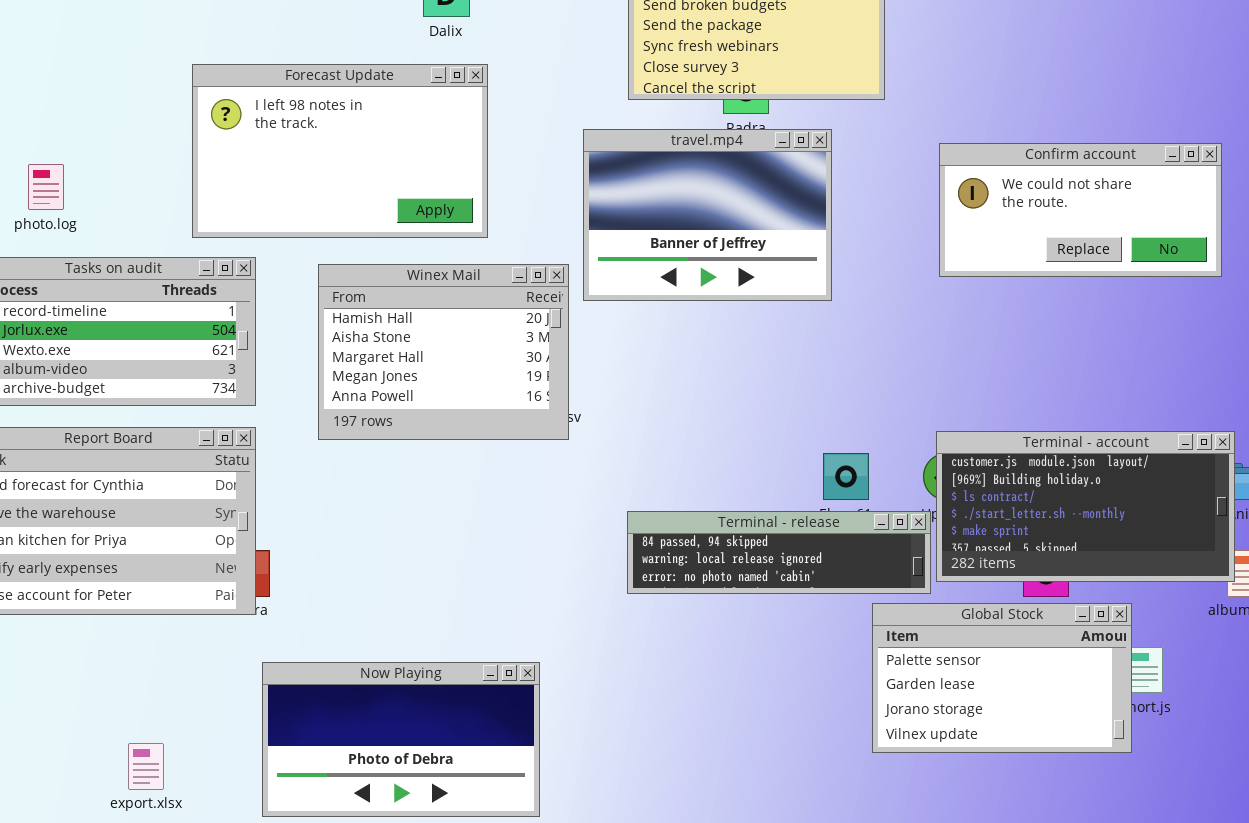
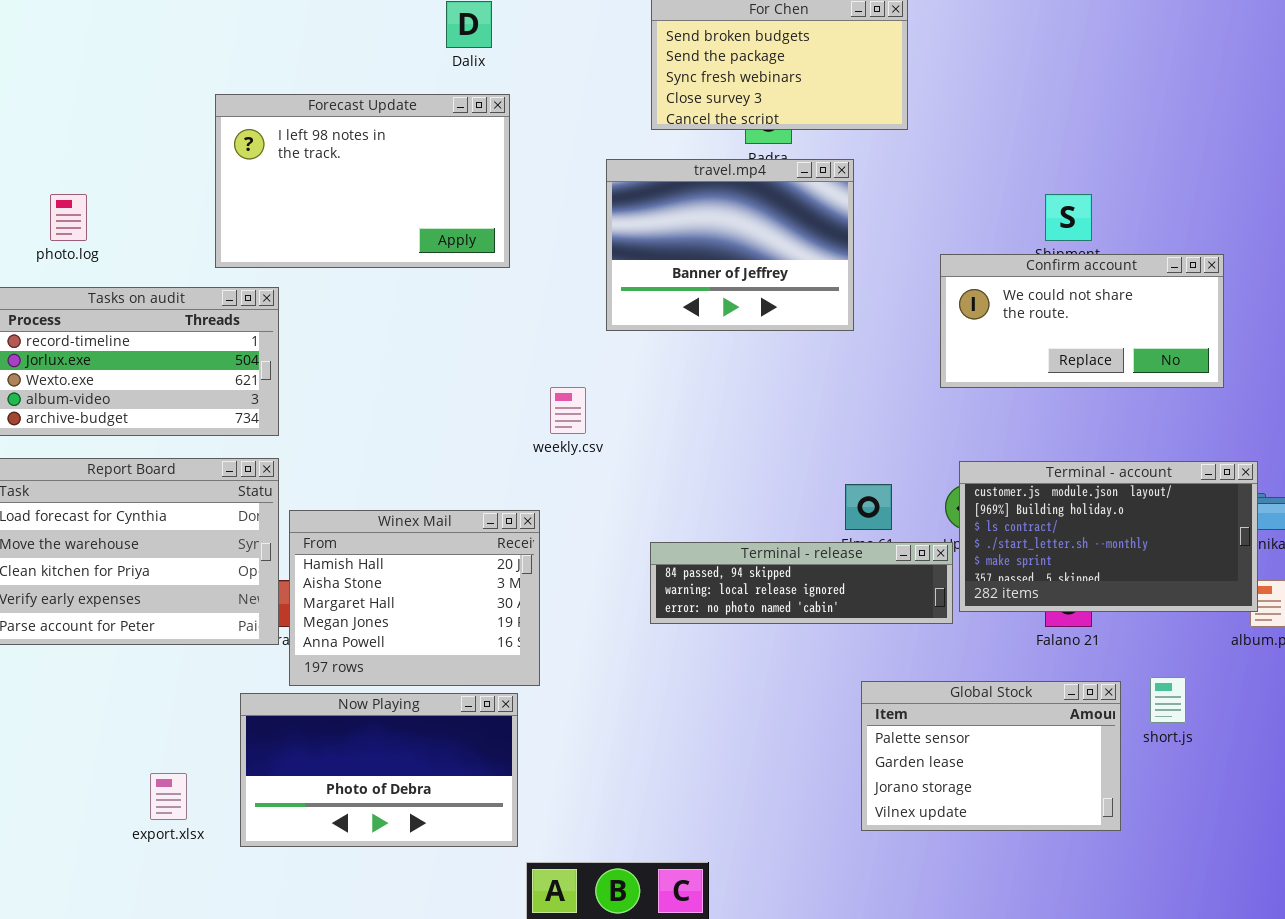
Confirm account: [939,143,1222,277] -> [940,254,1224,388], moved
Winex Mail: [318,264,569,440] -> [289,510,540,686], moved
Global Stock: [872,603,1132,753] -> [861,681,1121,831], moved
Now Playing: [262,662,540,817] -> [240,693,518,847], moved

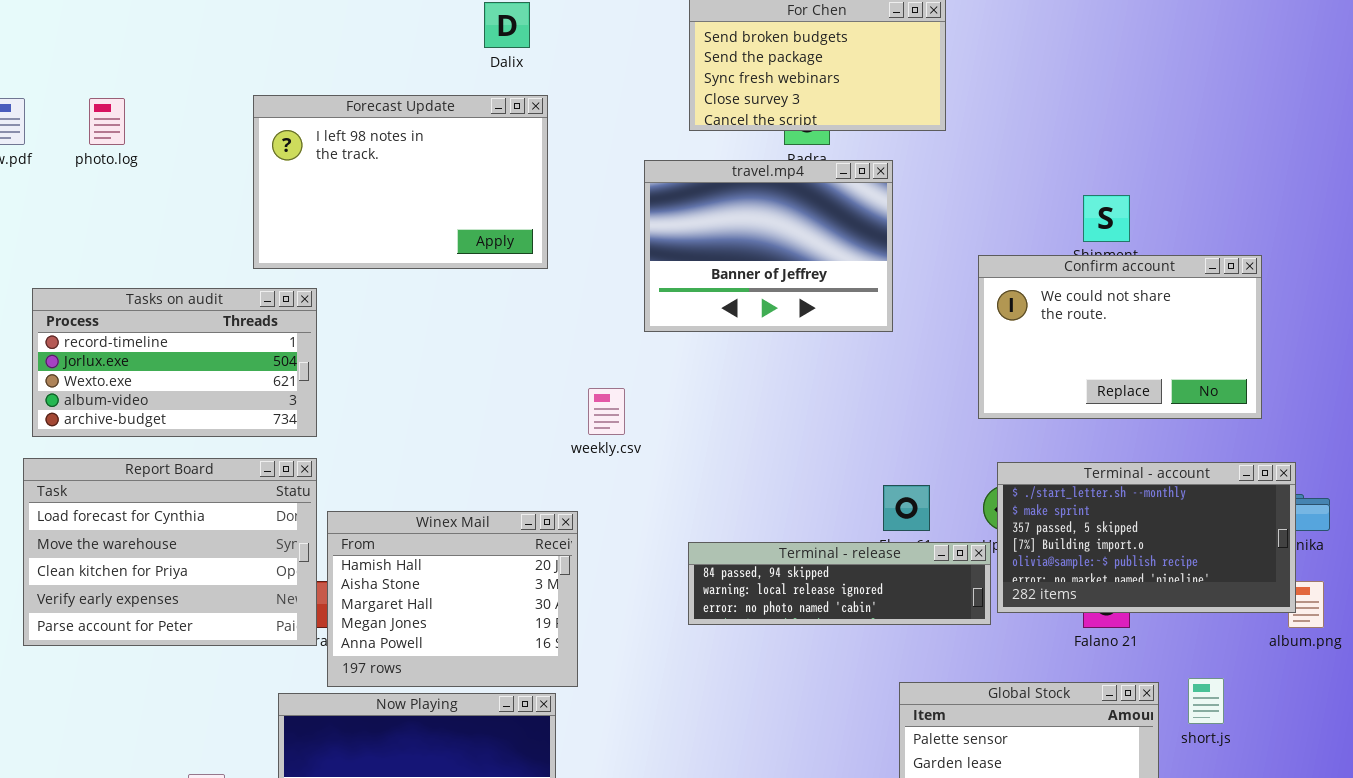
photo.log: [50,194,87,241] -> [89,98,125,145], moved
Confirm account: [940,254,1224,388] -> [978,255,1262,419], resized
Terminal - account: [959,461,1258,612] -> [997,462,1296,613], scrolled down 3 rows

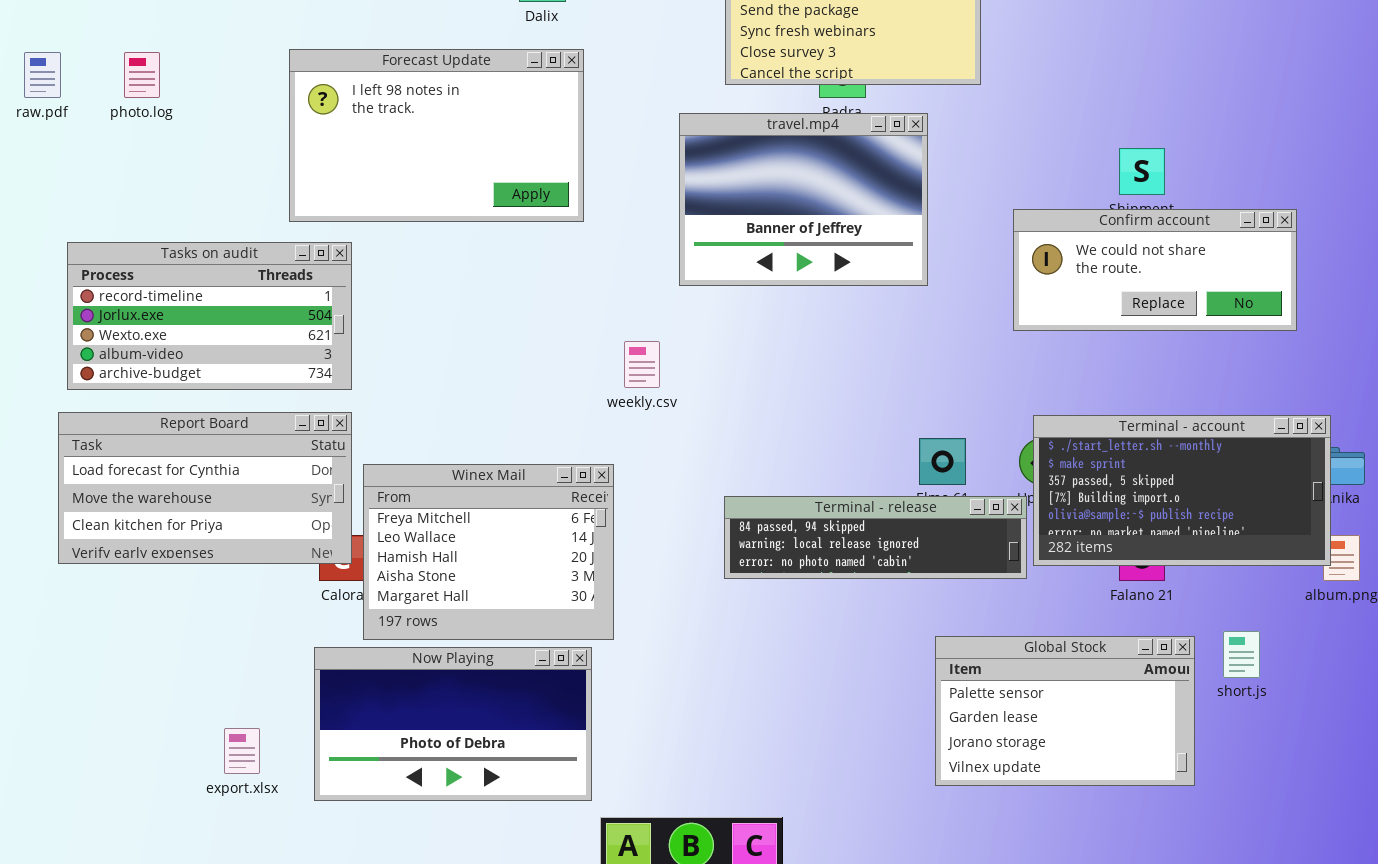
Confirm account: [978,255,1262,419] -> [1013,209,1297,331], resized
Report Board: [23,458,317,646] -> [58,412,352,564], resized
Winex Mail: [327,511,578,687] -> [363,464,614,640], scrolled up 2 rows

